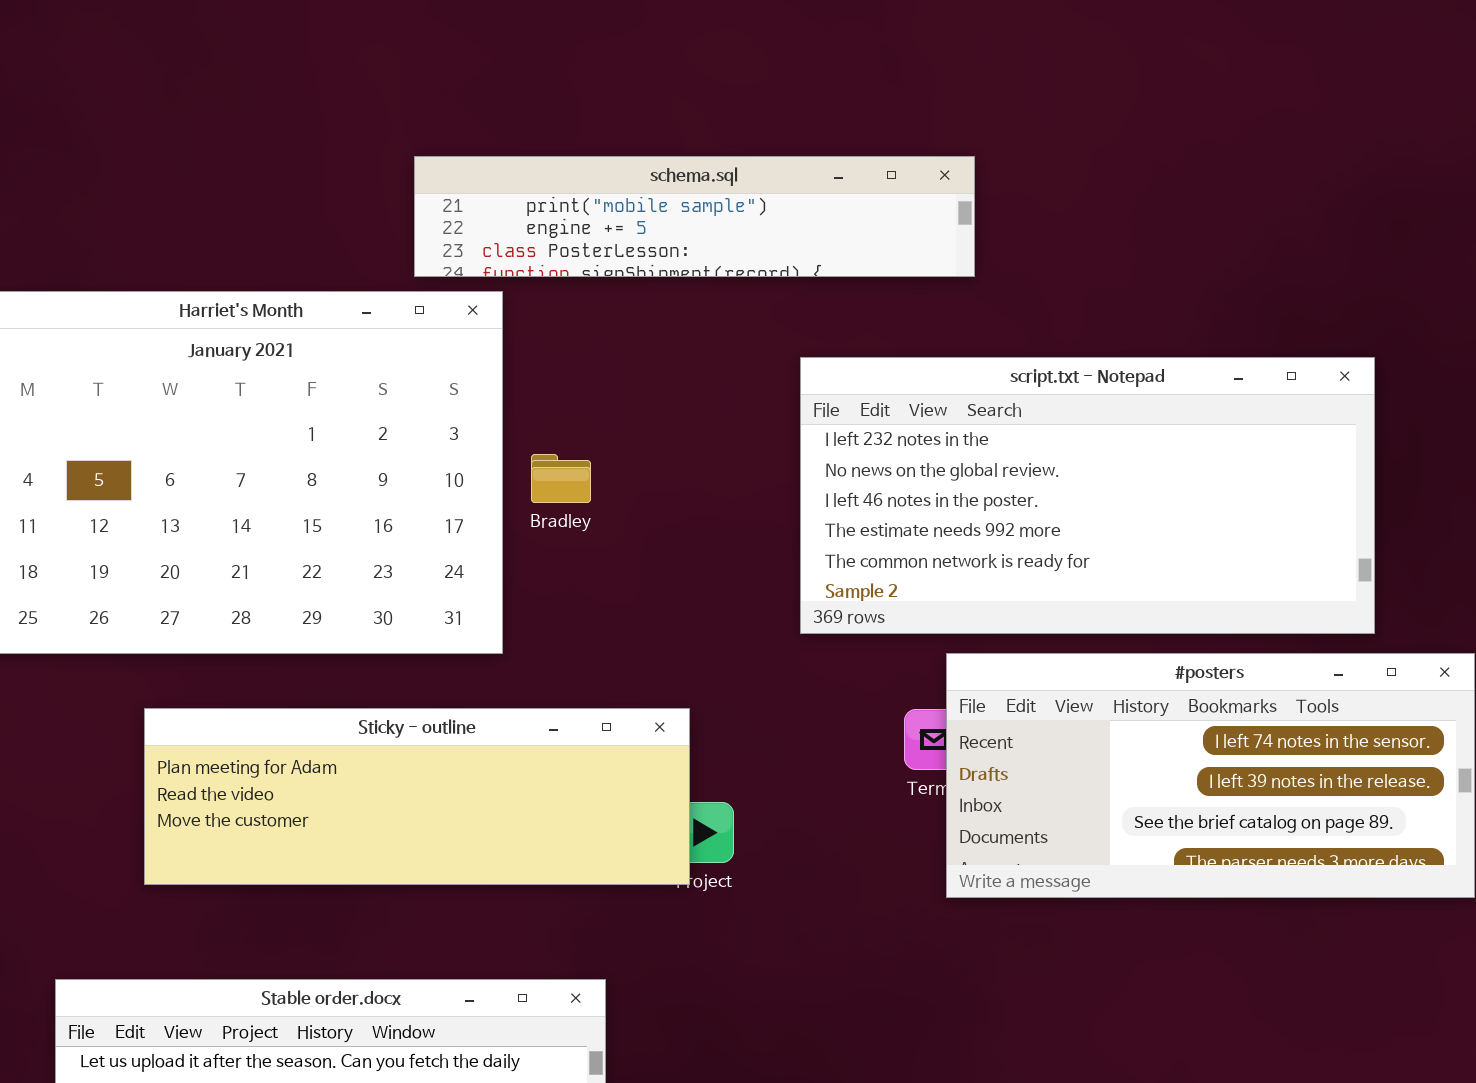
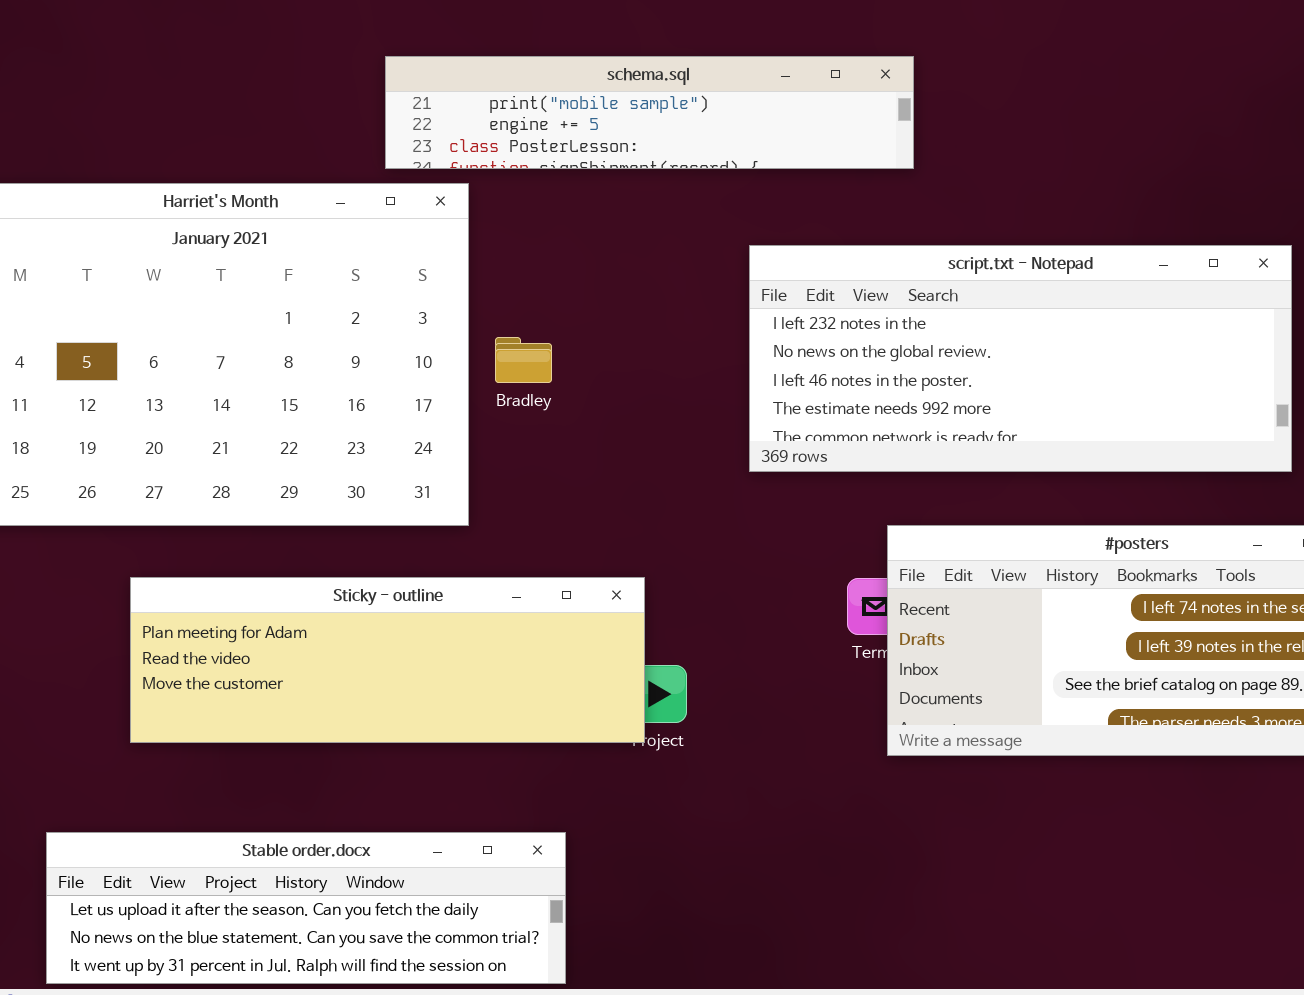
script.txt - Notepad: [800,357,1375,634] -> [749,245,1292,472], resized

